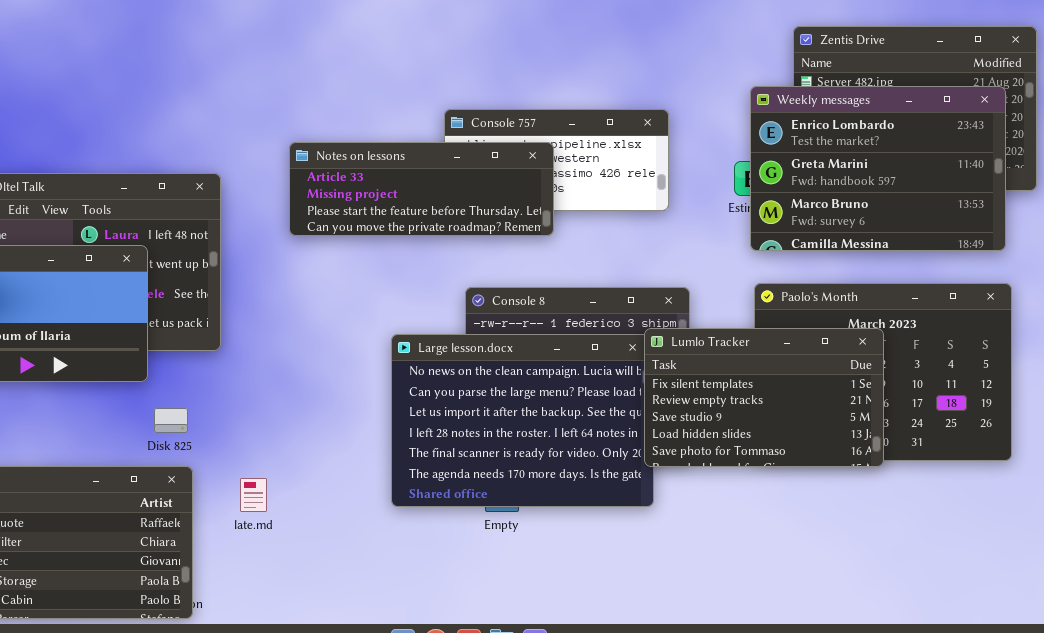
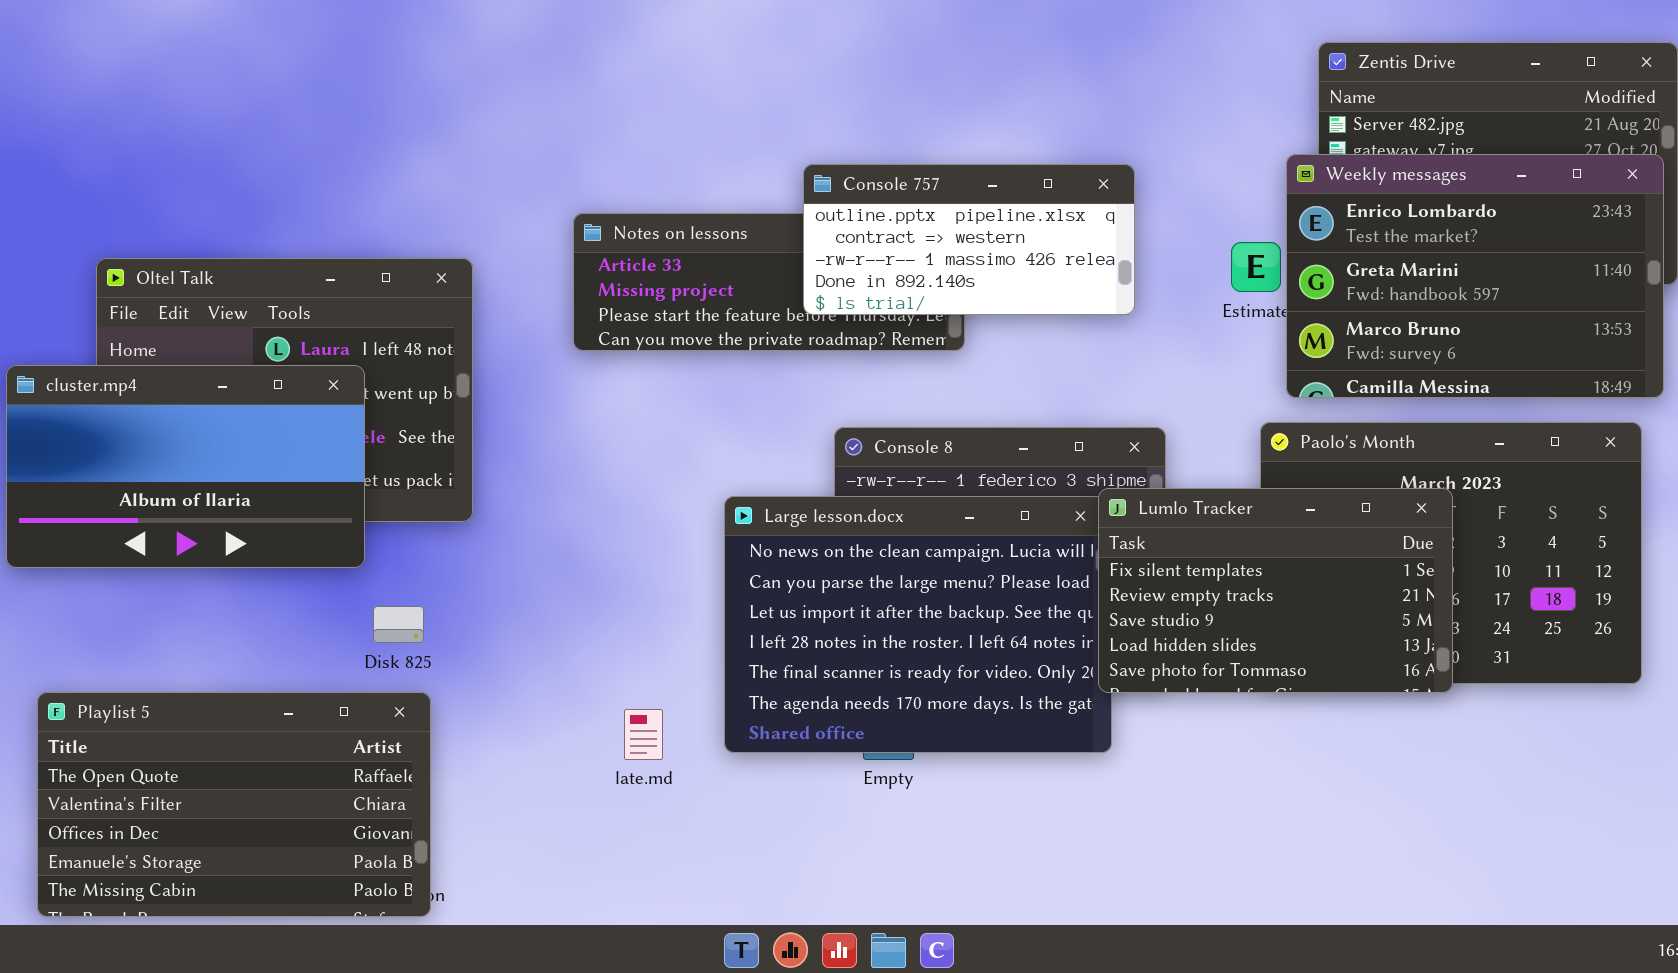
Weekly messages: [750,86,1006,251] -> [1286,154,1664,398], moved
Console 757: [444,109,669,211] -> [803,164,1135,315], raised
late.md: [240,478,267,512] -> [624,709,663,760], moved

